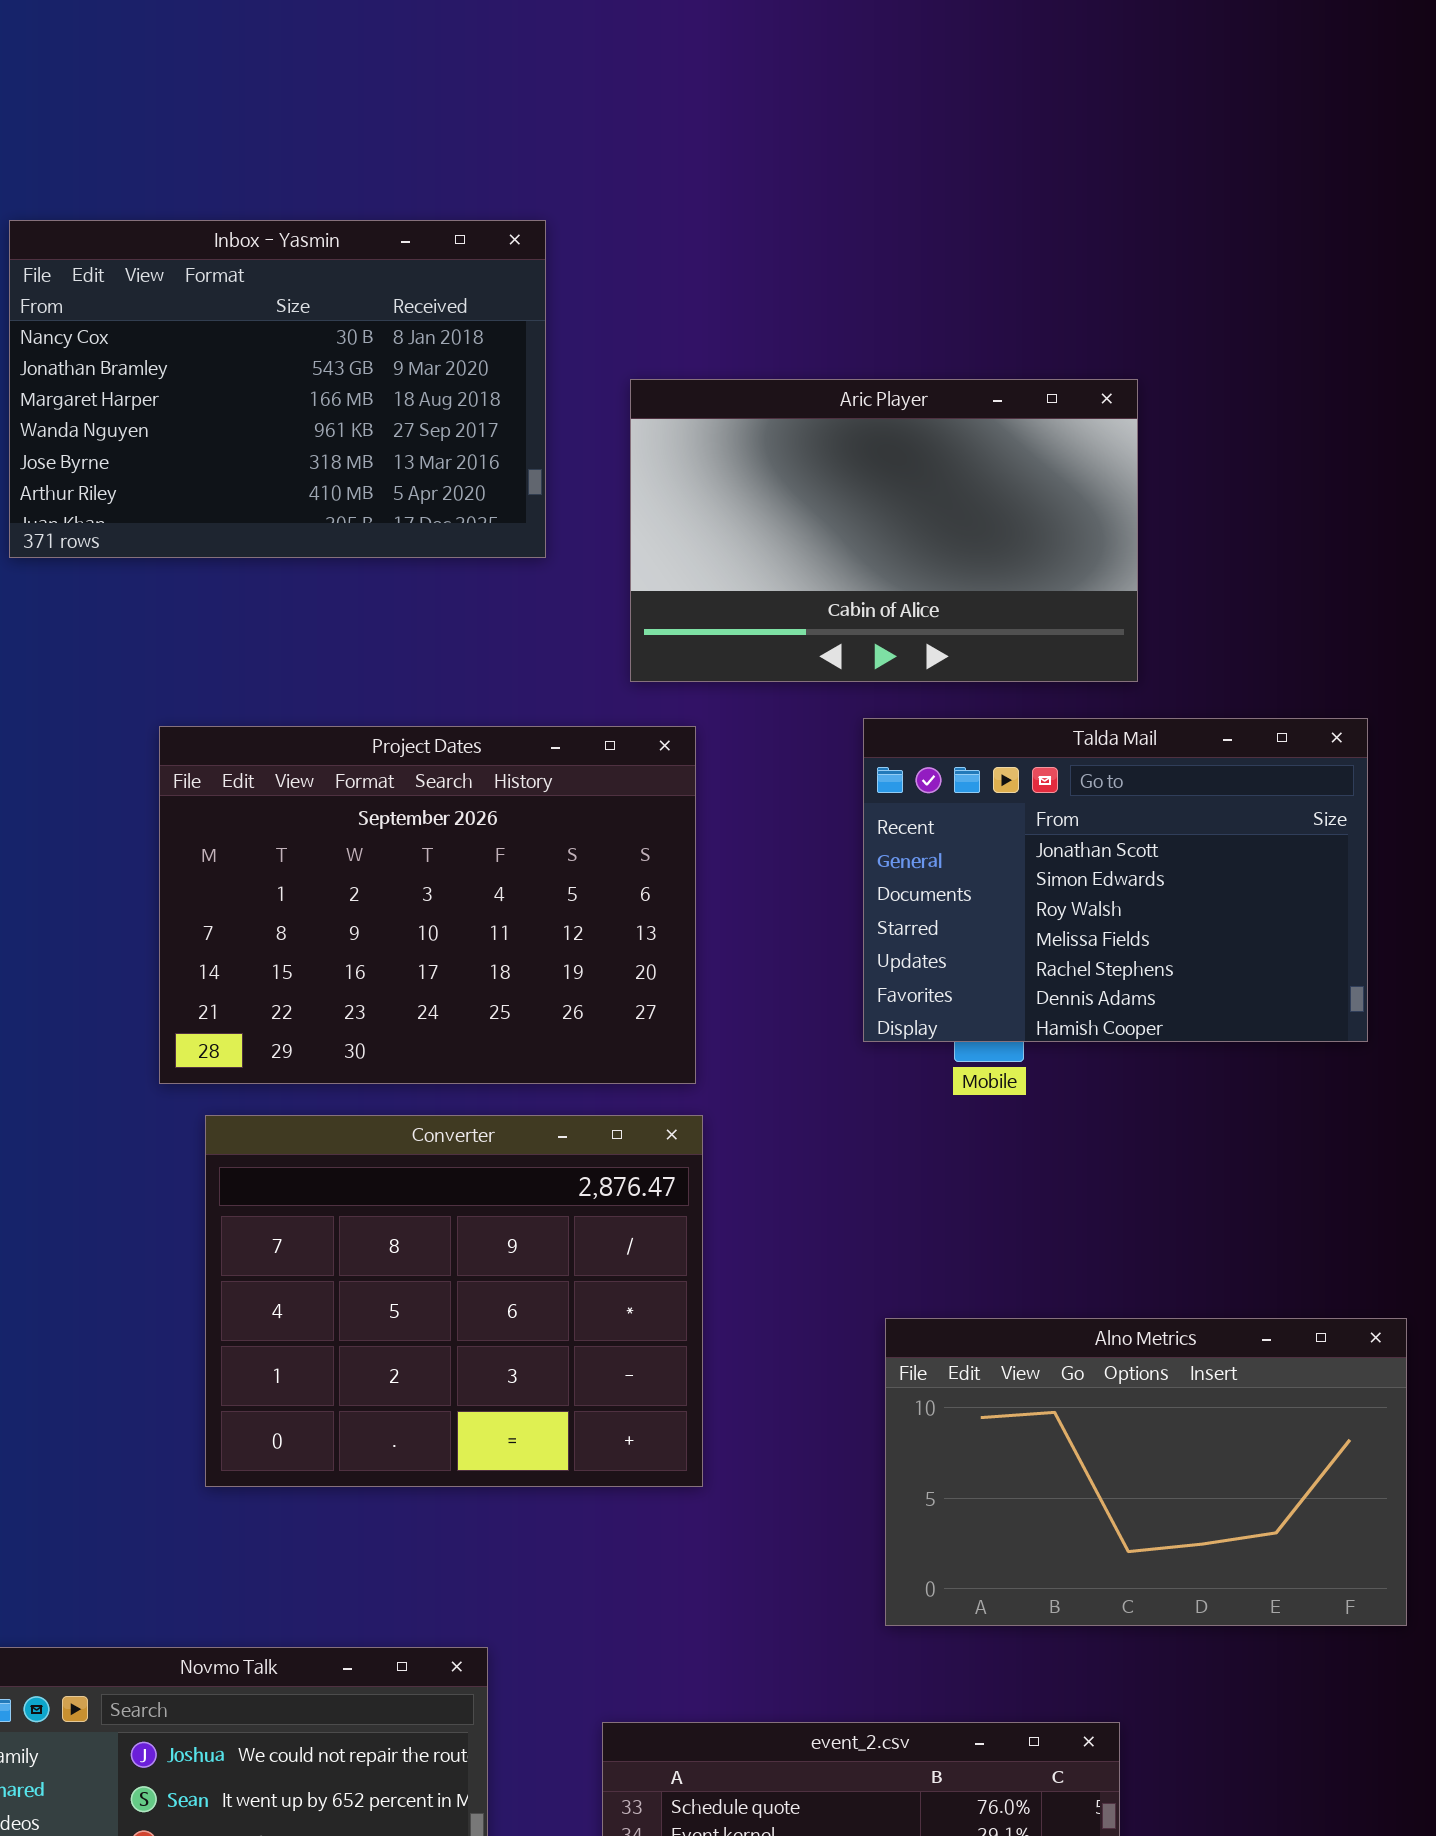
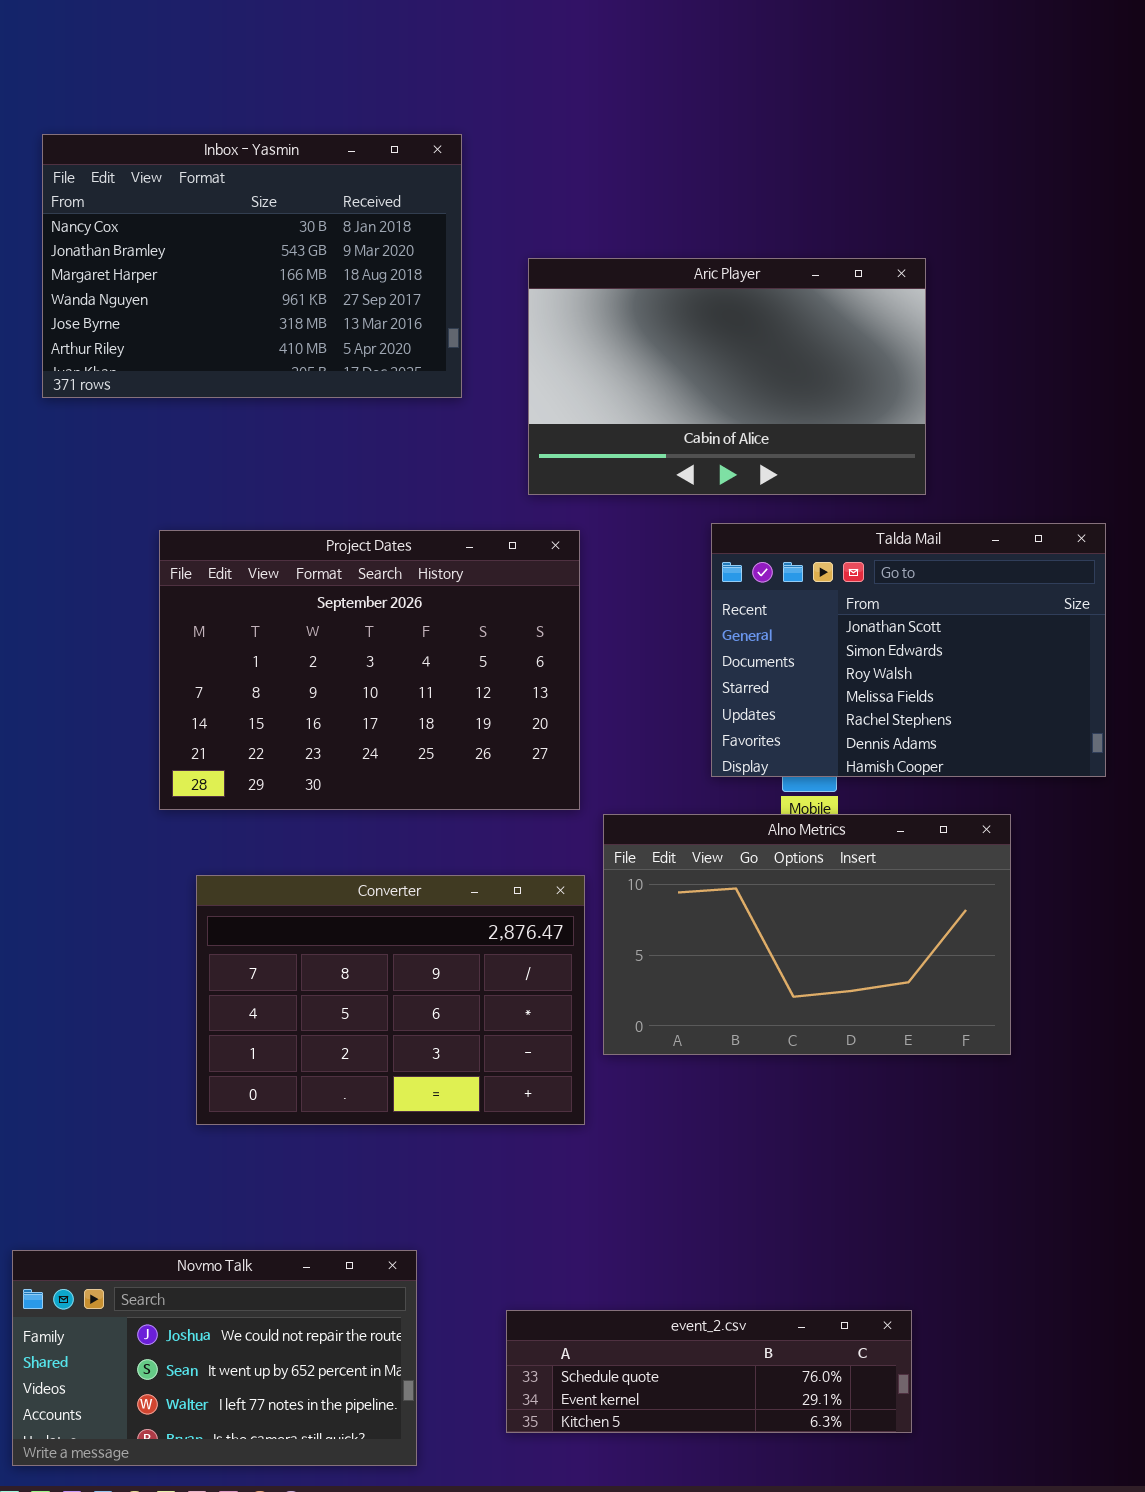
Converter: [205,1115,703,1487] -> [196,875,585,1125], resized
Alno Metrics: [885,1318,1407,1626] -> [603,814,1011,1055], moved

